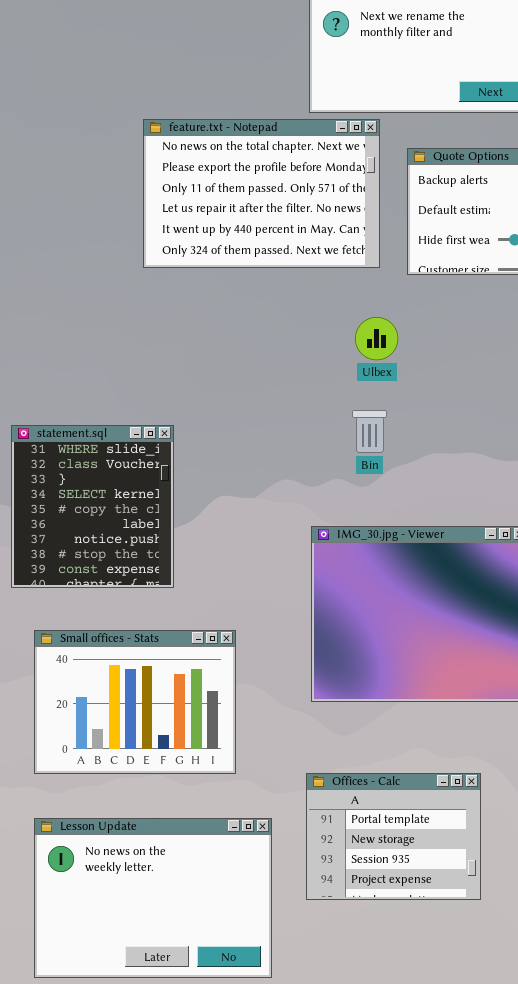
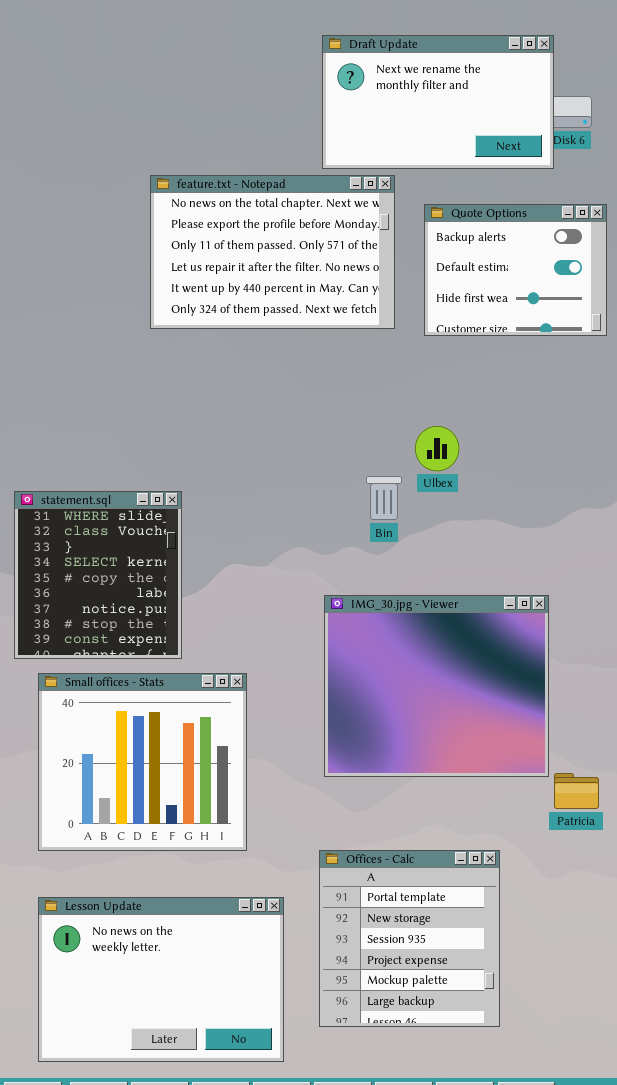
Ulbex: [355,317,398,360] -> [415,426,459,471], moved
Small offices - Stats: [34,630,236,774] -> [38,673,247,851], resized
Offices - Calc: [306,773,481,900] -> [319,850,500,1027], resized

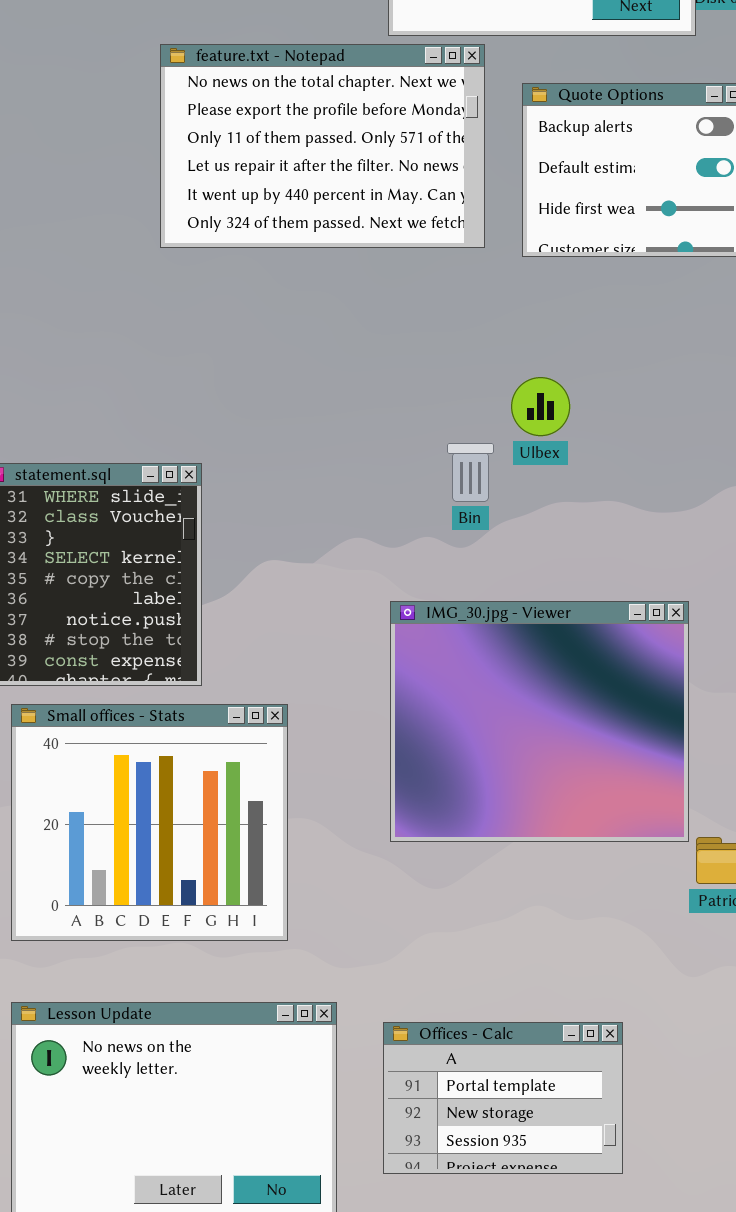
Offices - Calc: [319,850,500,1027] -> [383,1022,623,1174], resized

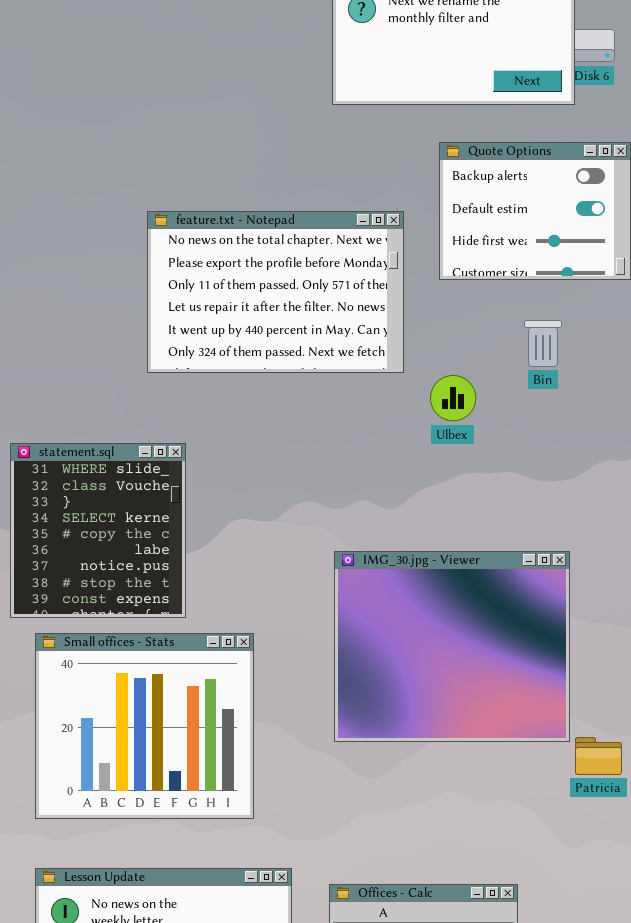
feature.txt - Notepad: [160,44,485,248] -> [147,211,404,373], moved
Bin: [447,443,494,502] -> [524,320,562,367], moved

